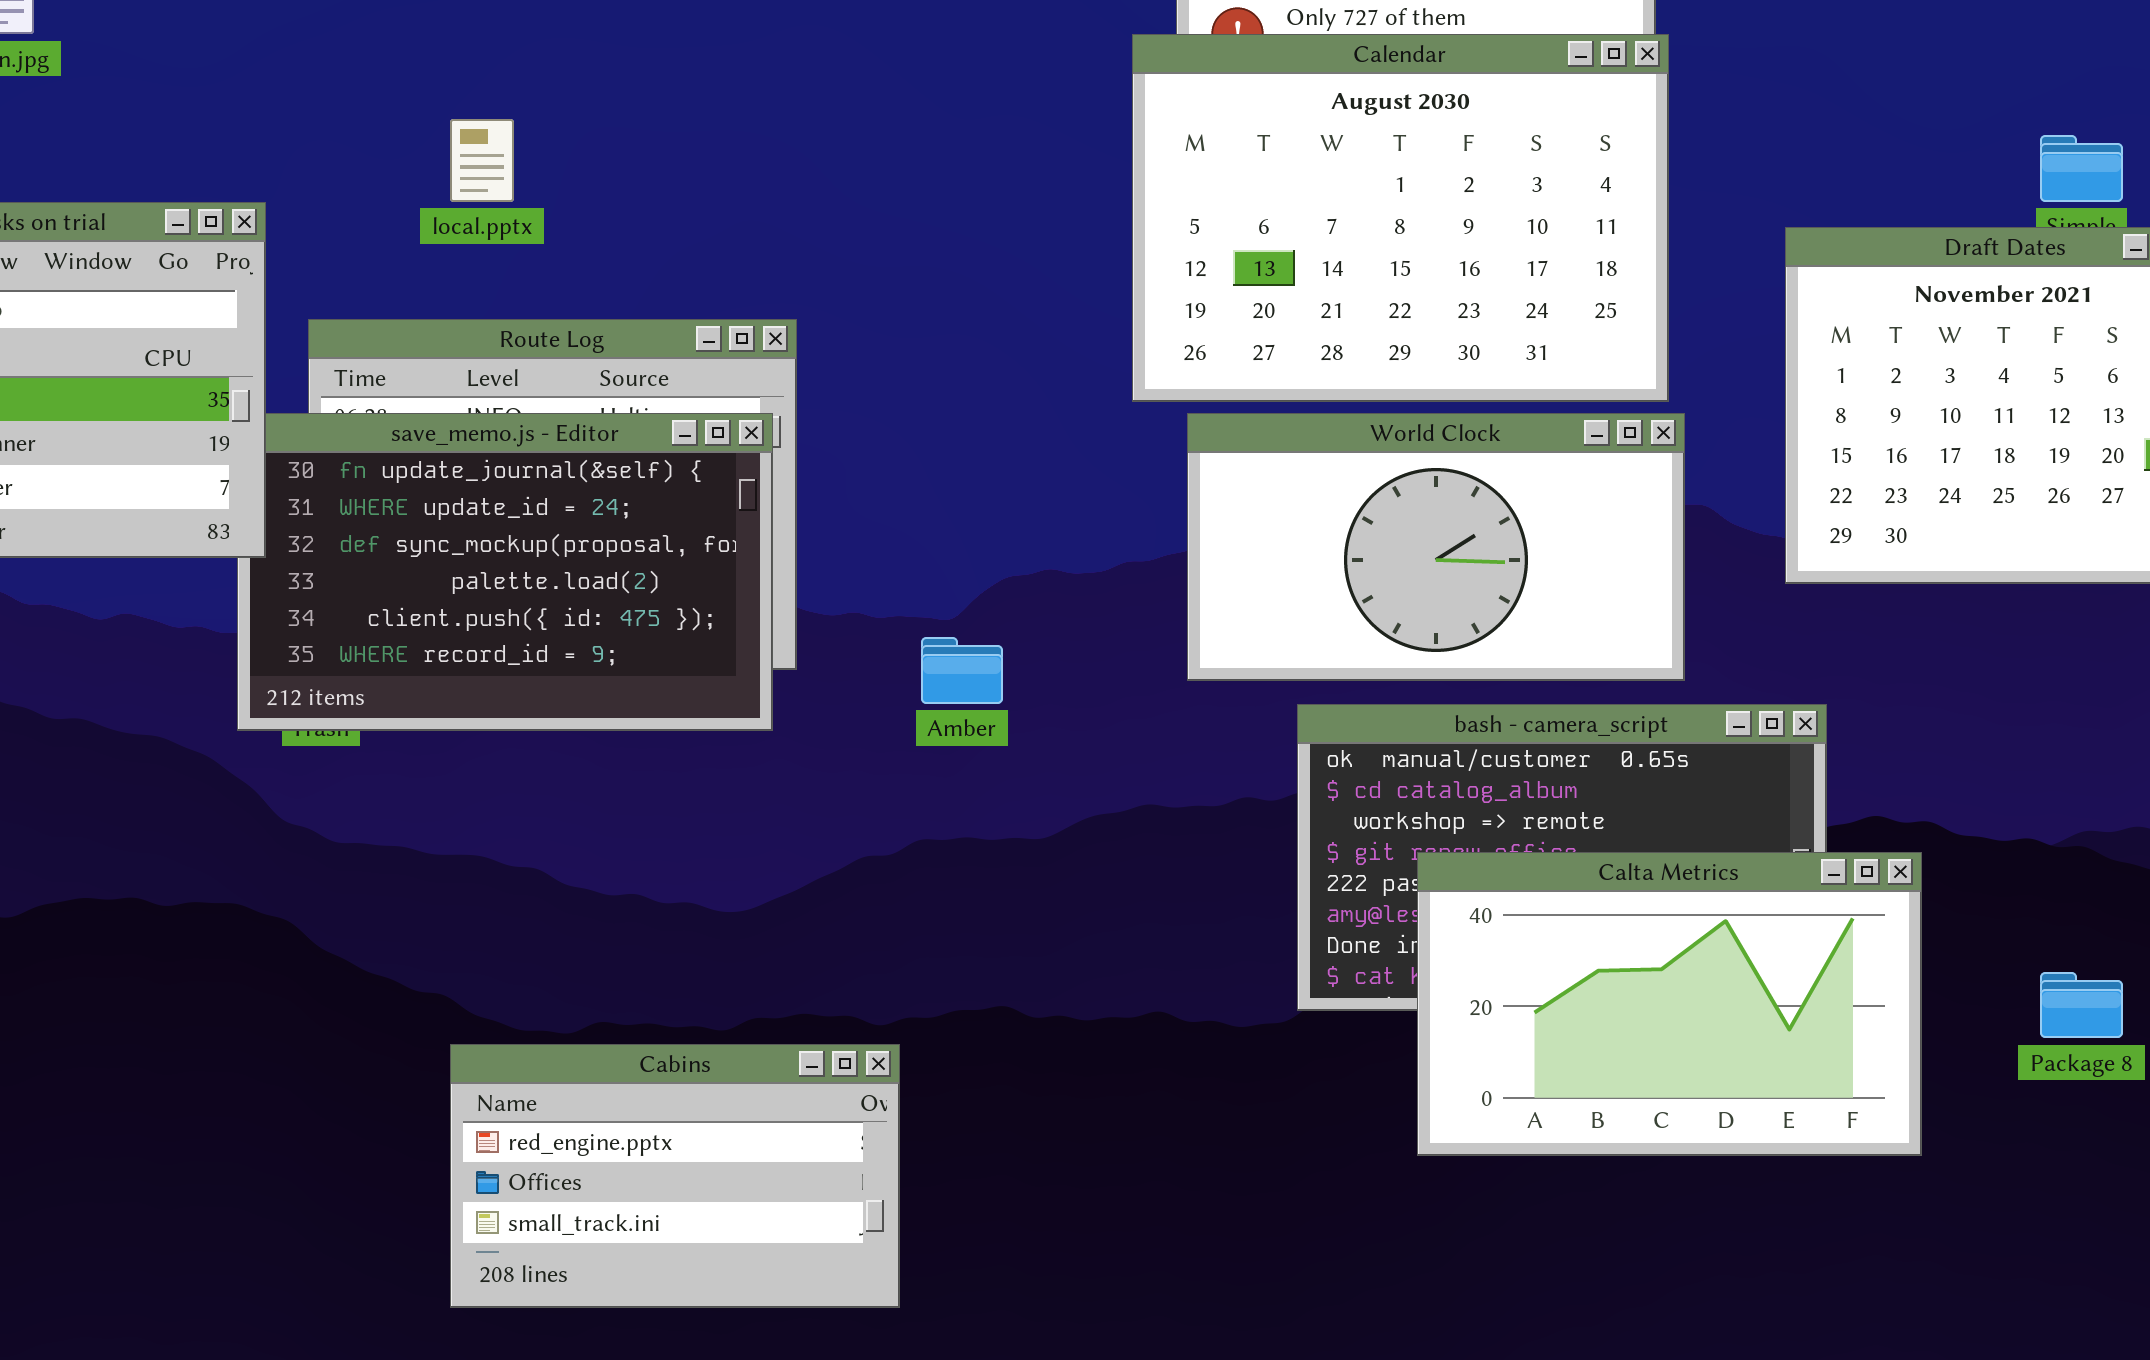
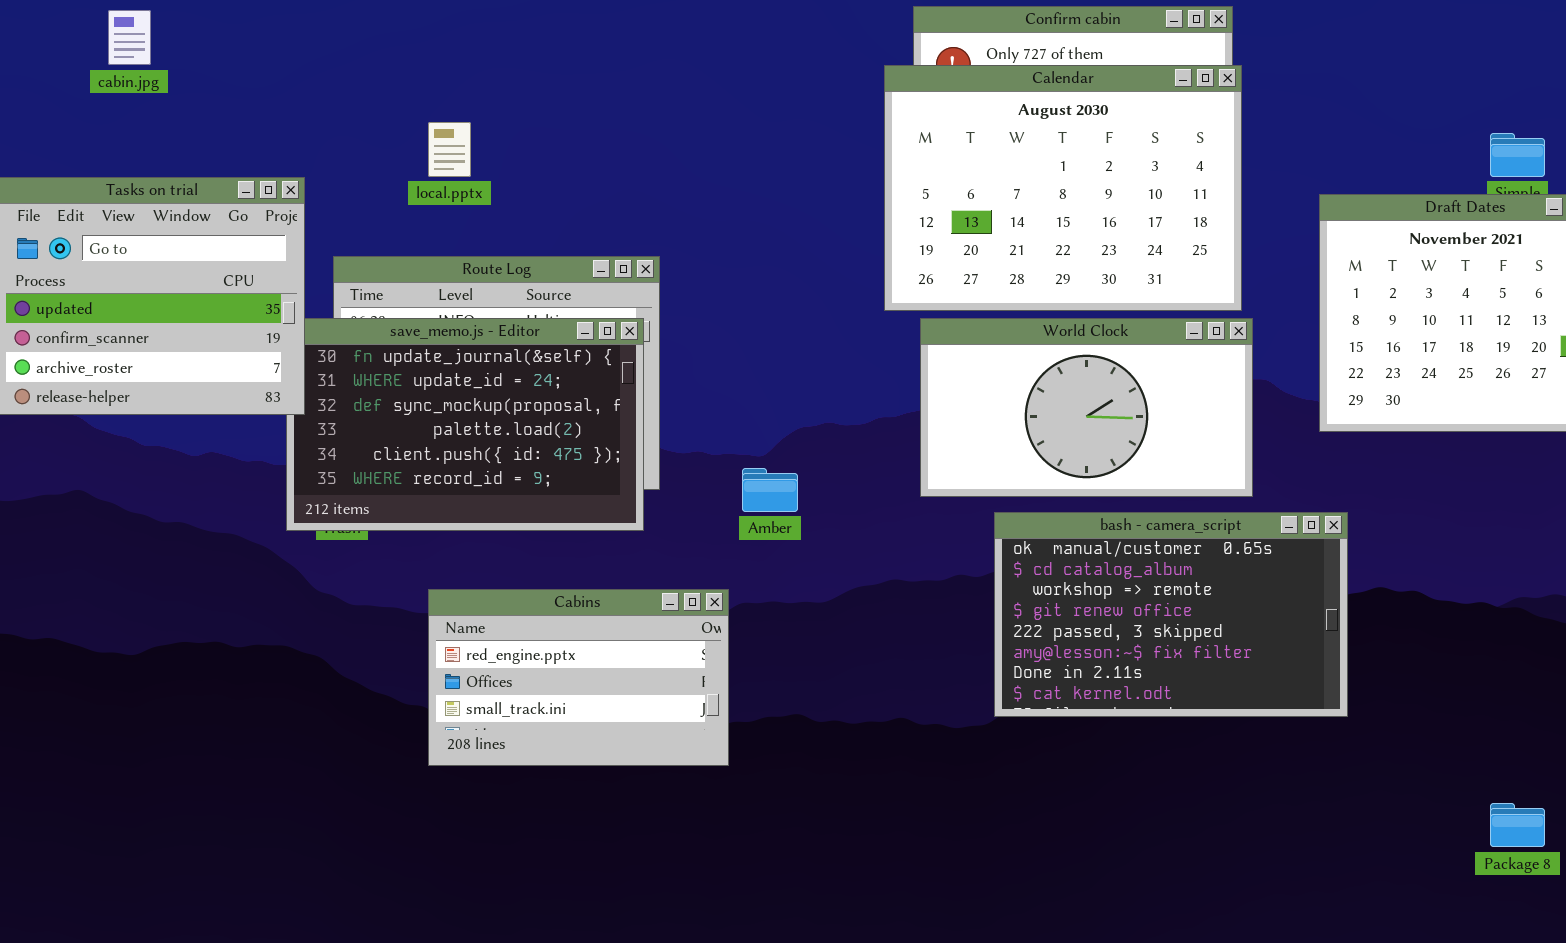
Calta Metrics: [1417,852,1922,1156] -> none, closed
Package 8: [2040,972,2123,1038] -> [1490,803,1545,847], moved
Cabins: [450,1044,900,1308] -> [428,589,729,766], moved

